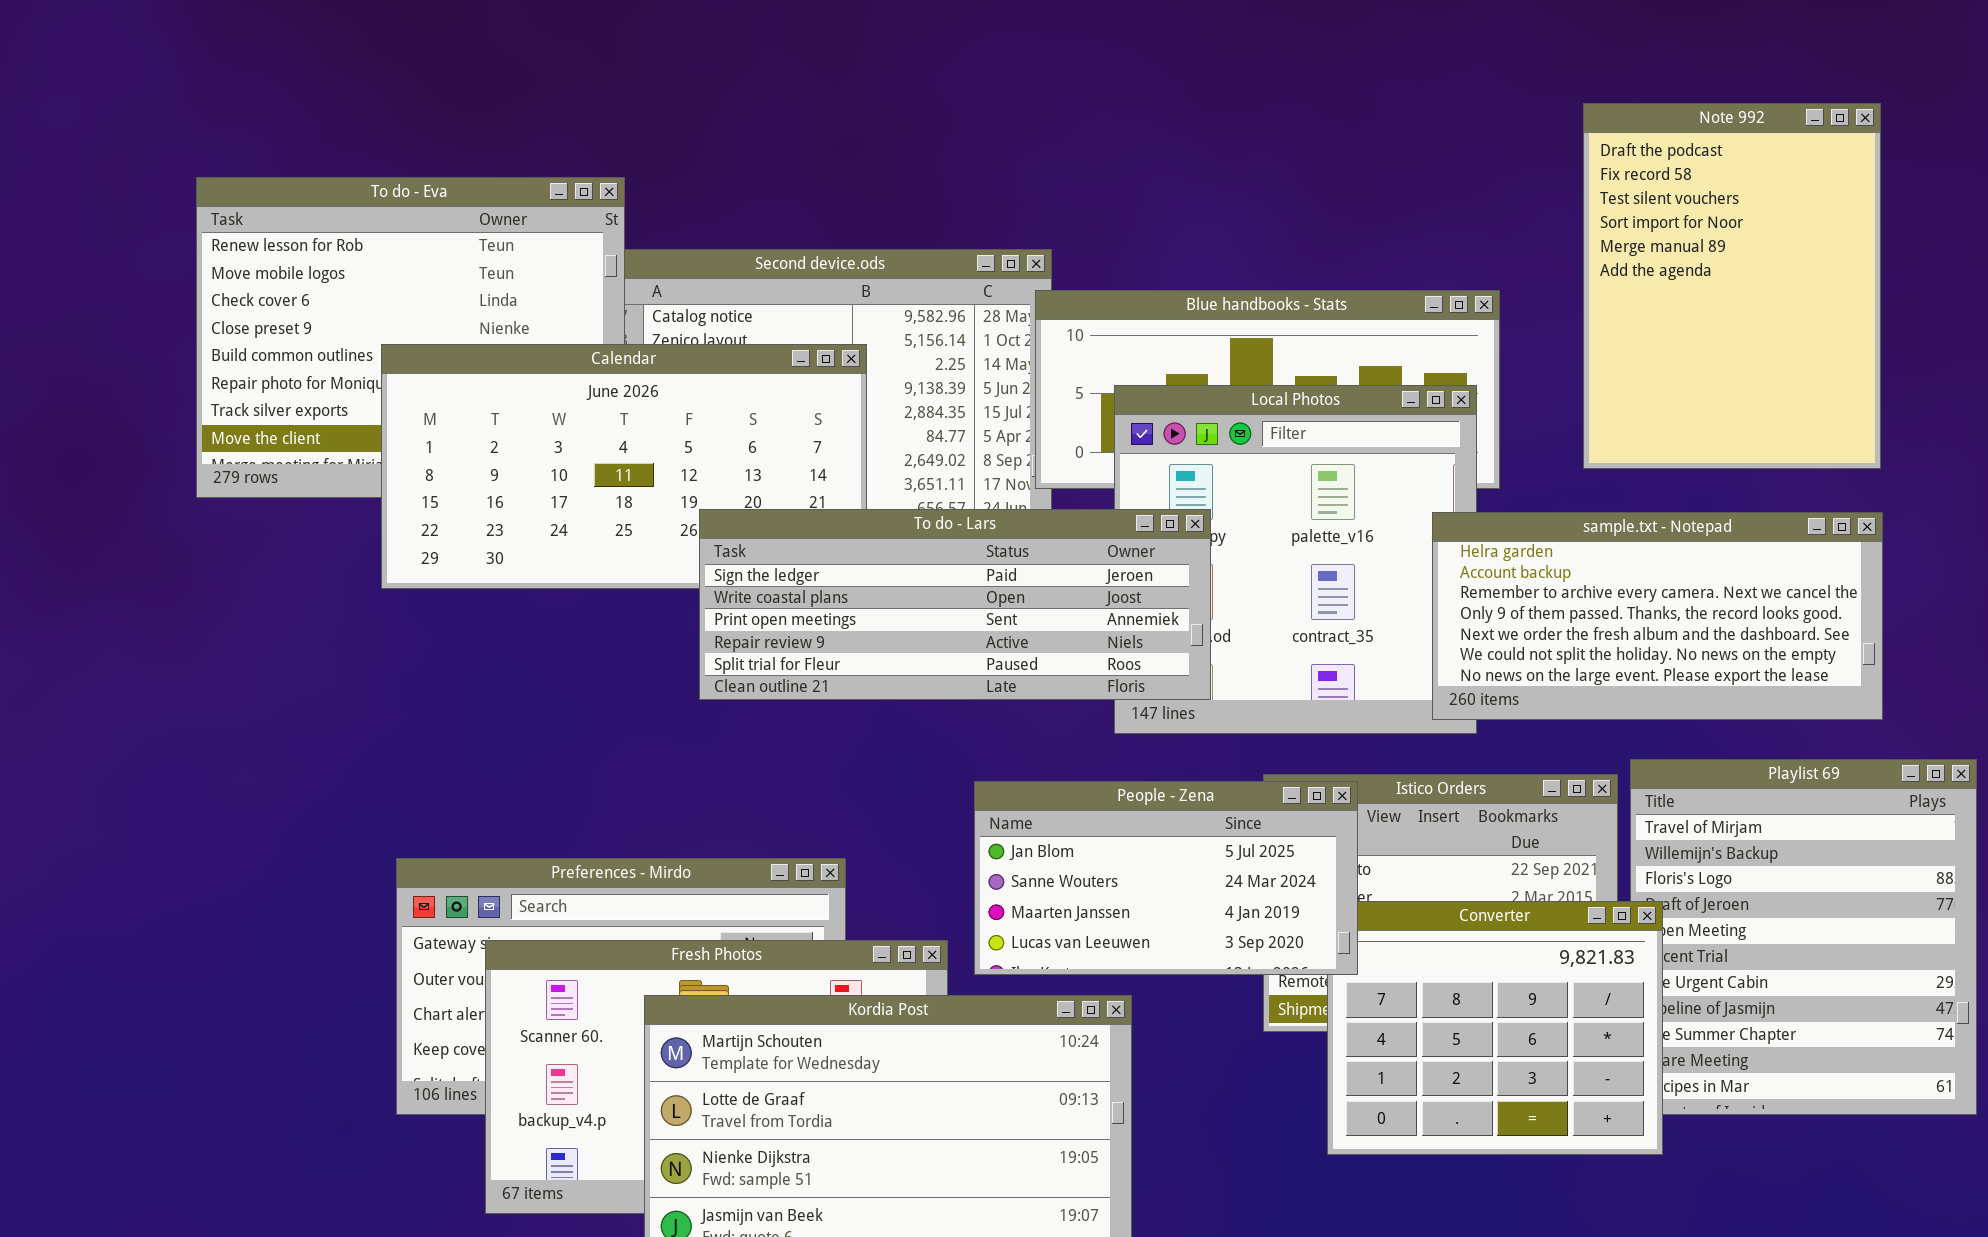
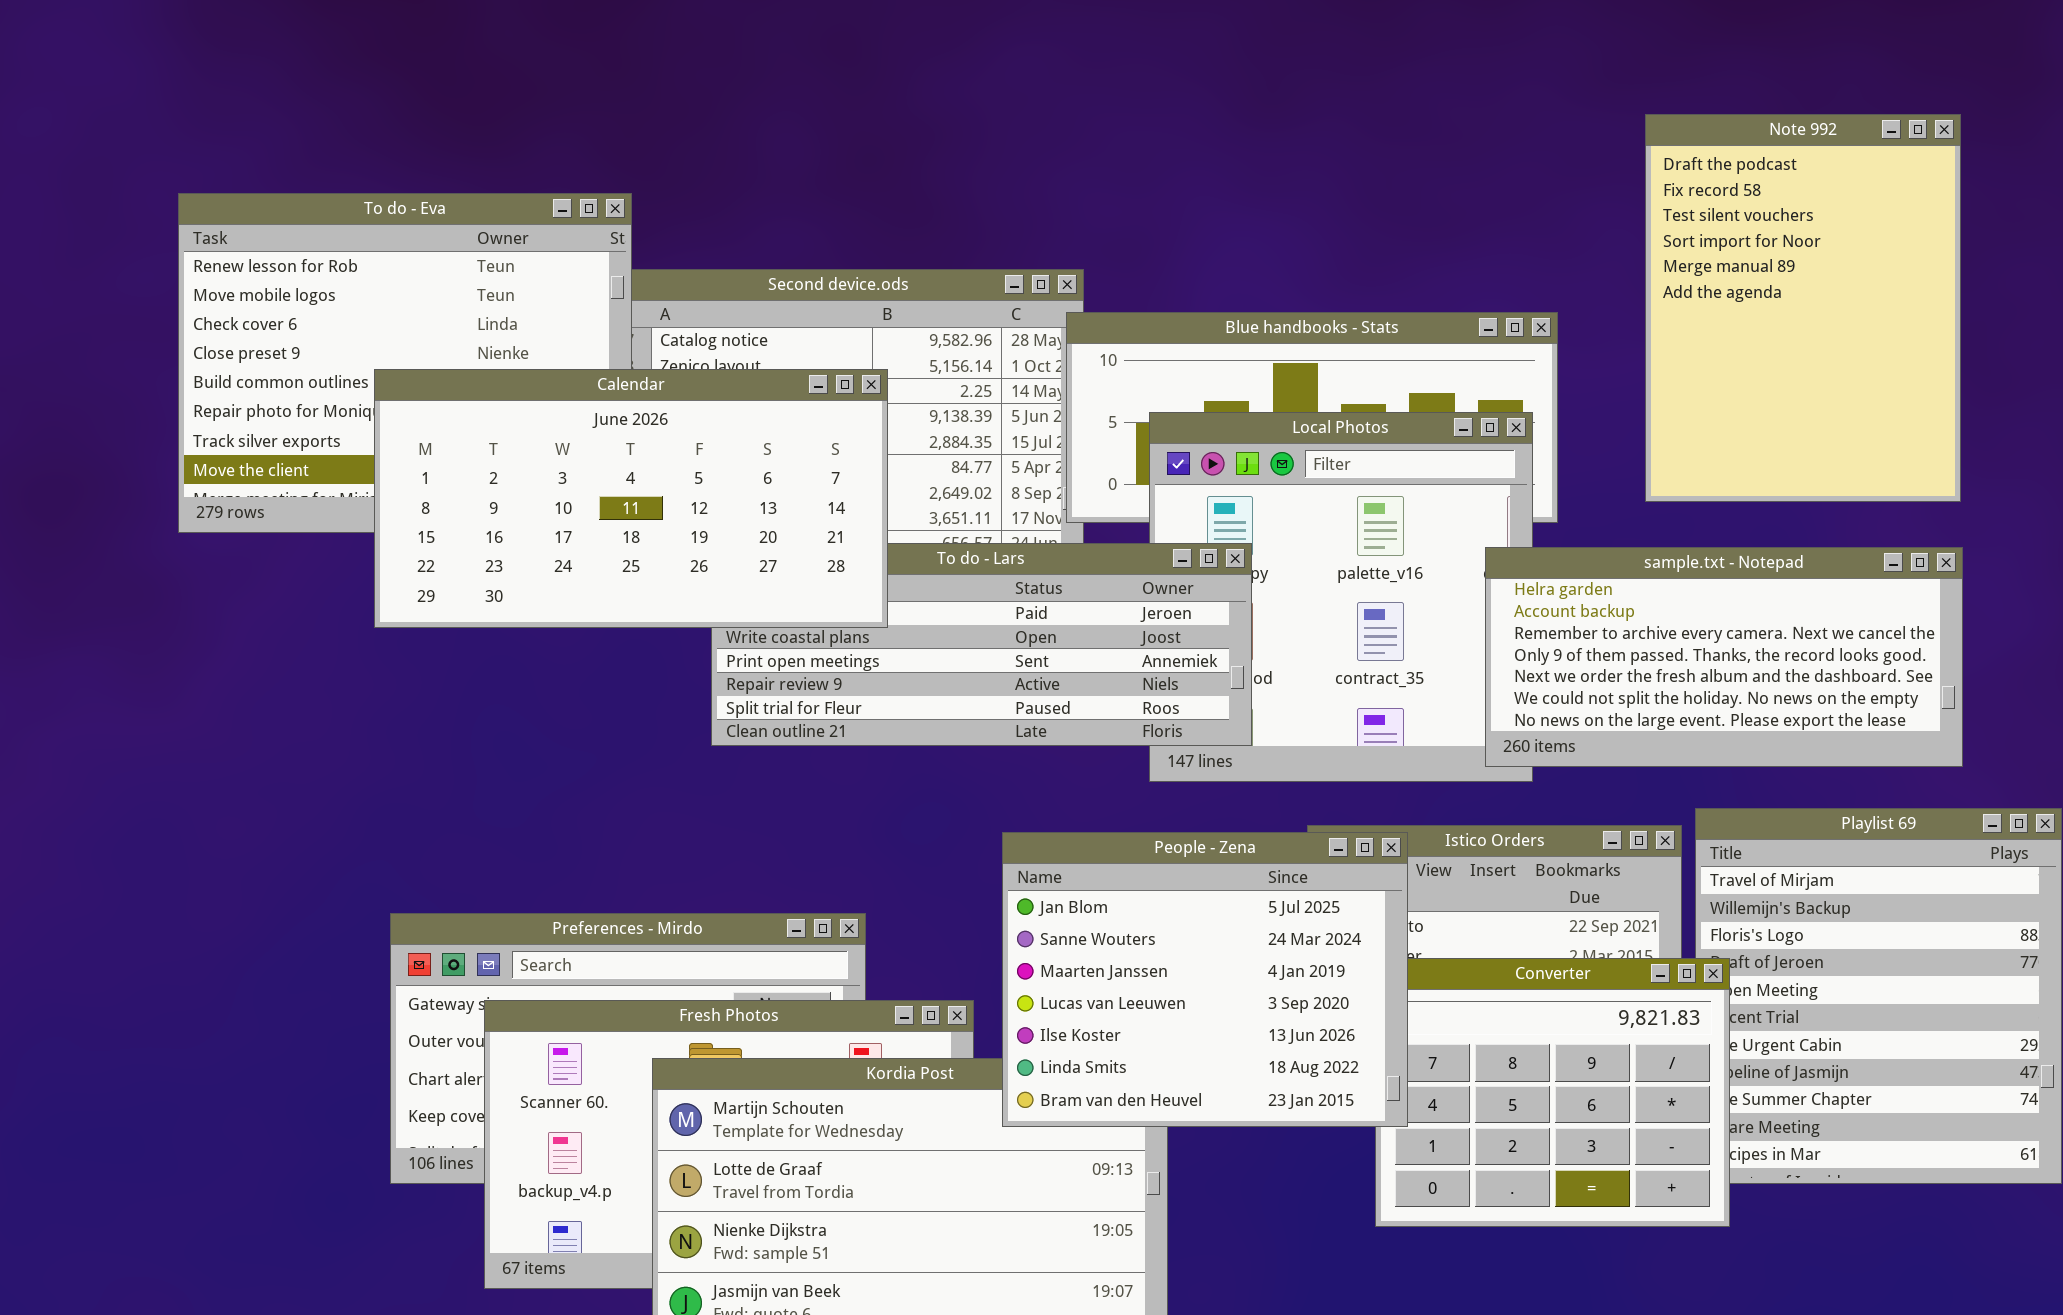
Calendar: [381,344,867,589] -> [374,369,888,628], raised
People - Zena: [974,781,1358,975] -> [1002,832,1408,1127], resized

